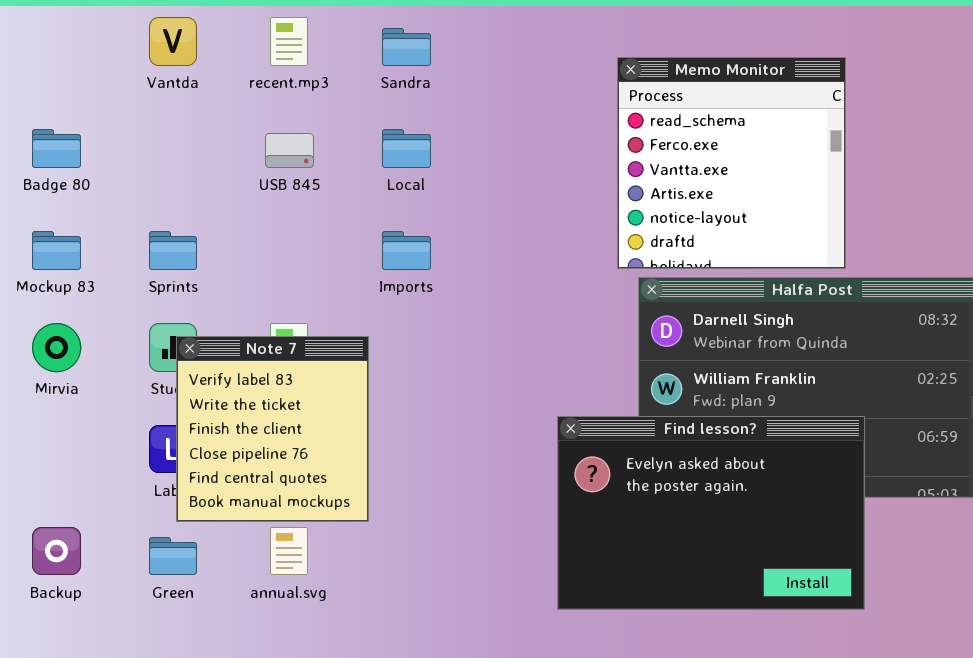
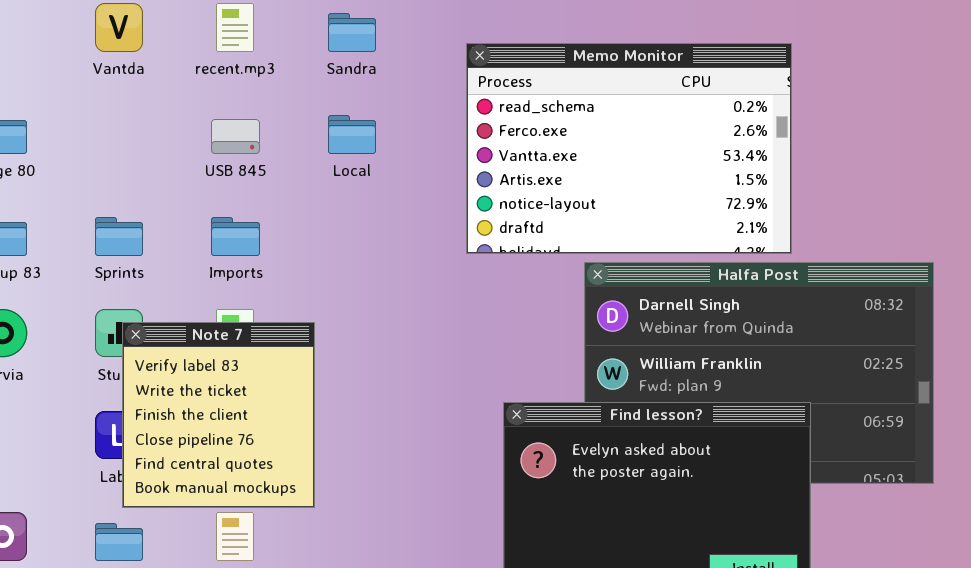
Memo Monitor: [617,57,846,269] -> [466,43,792,254], resized
Imports: [382,231,431,270] -> [211,217,260,256], moved

